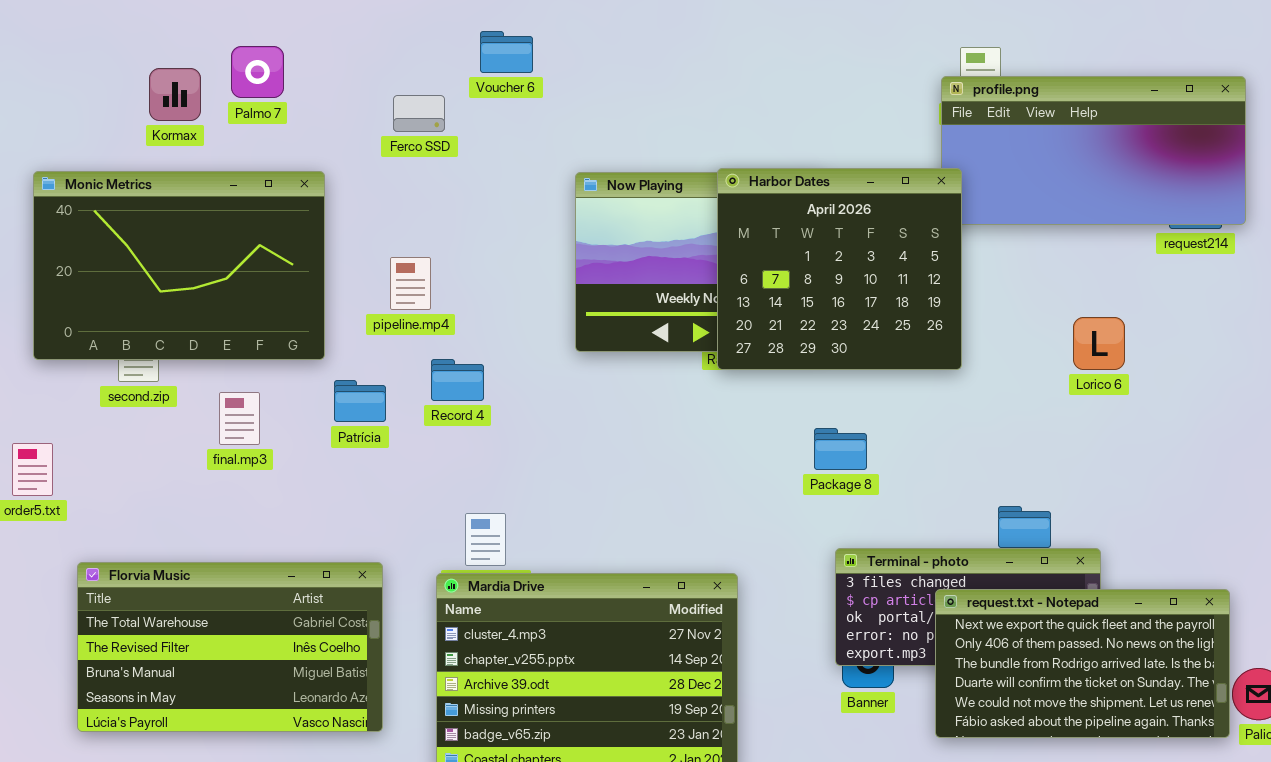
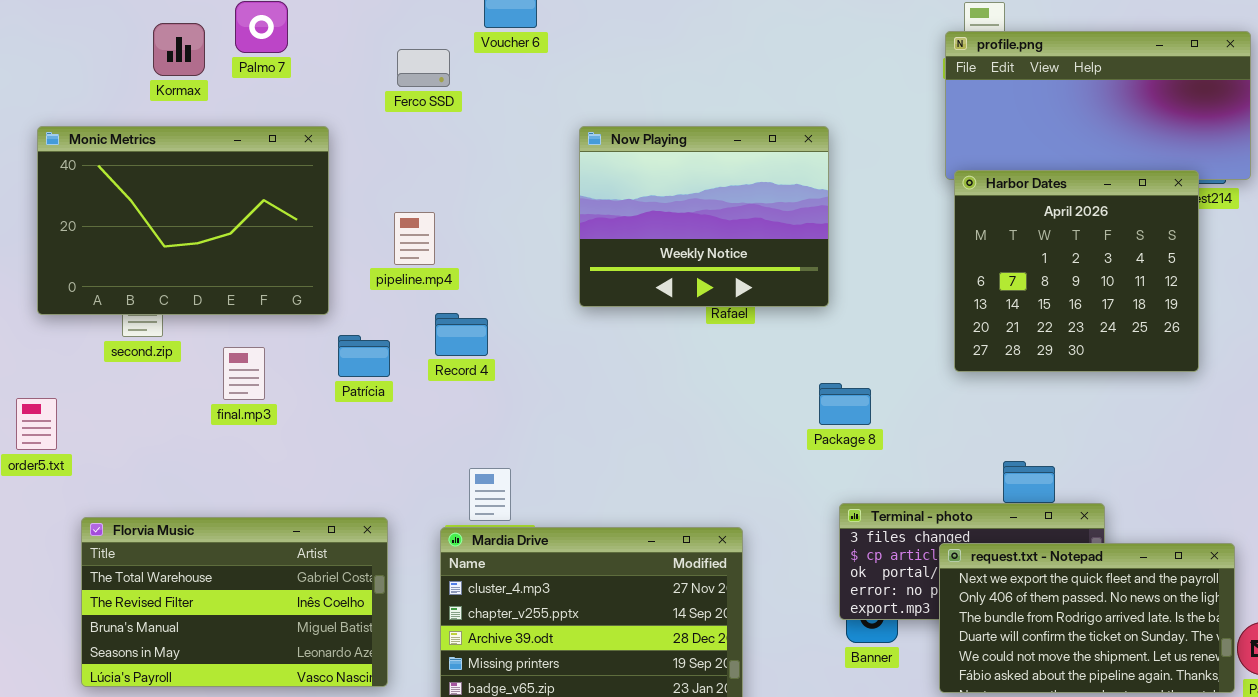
Harbor Dates: [717,168,962,370] -> [954,170,1199,372], moved

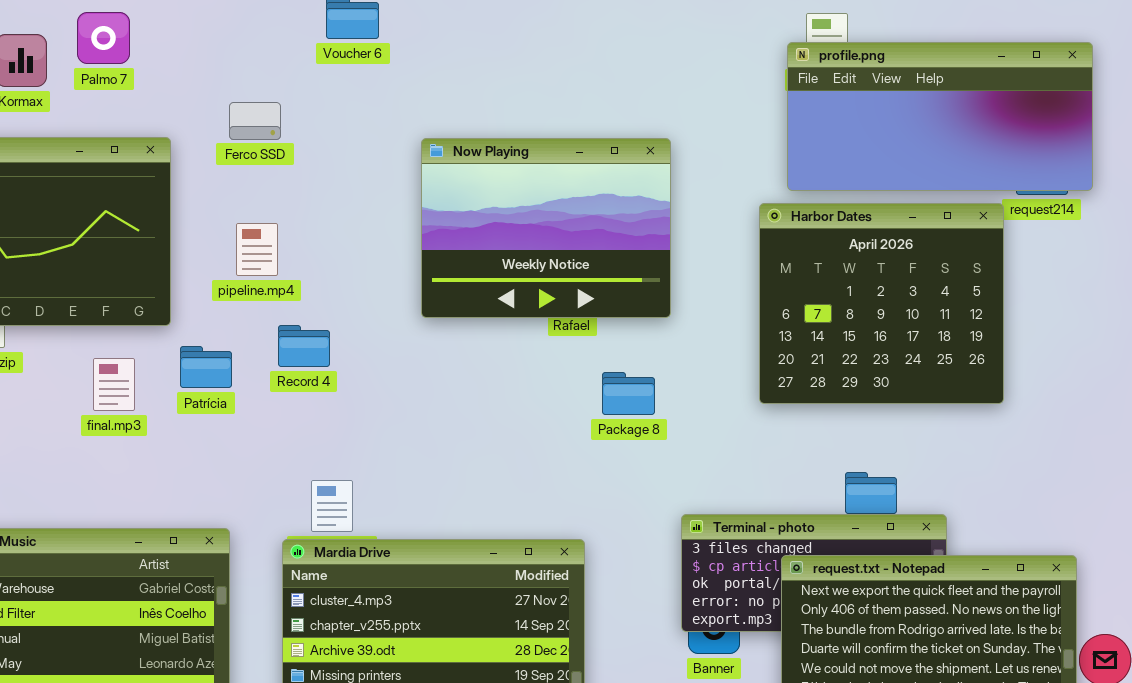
Ferco SSD: [397,49,450,87] -> [229,102,281,140], moved
Harbor Dates: [954,170,1199,372] -> [759,203,1004,404], moved
final.mp3: [223,347,265,400] -> [93,358,135,411], moved
Package 8: [819,383,871,425] -> [602,372,655,415], moved

